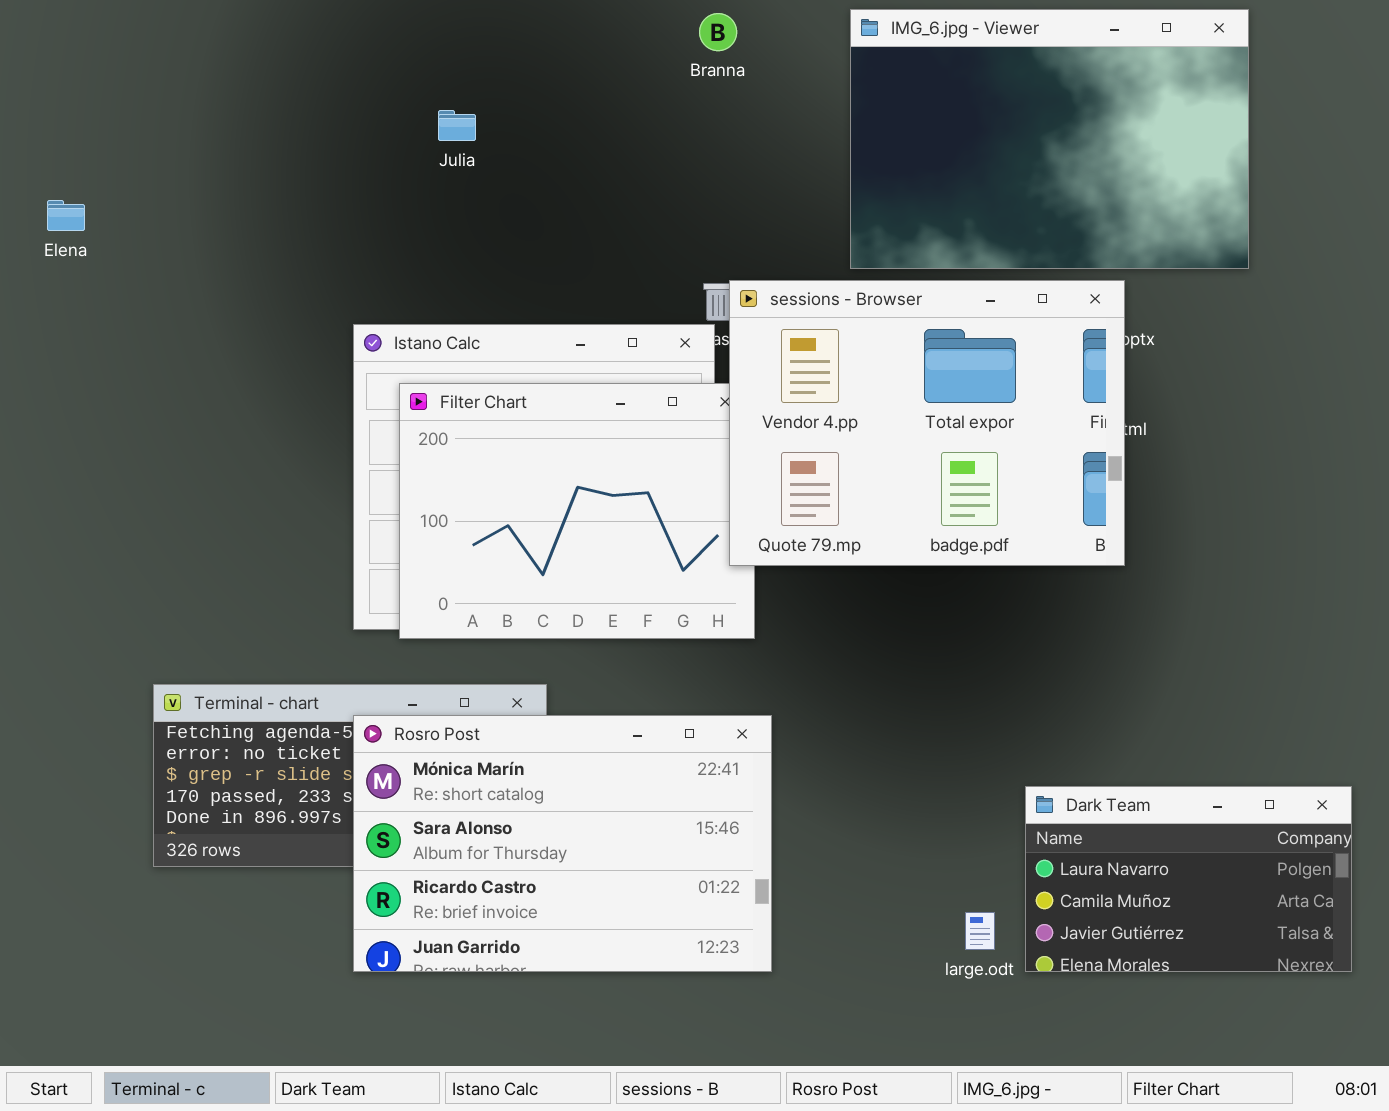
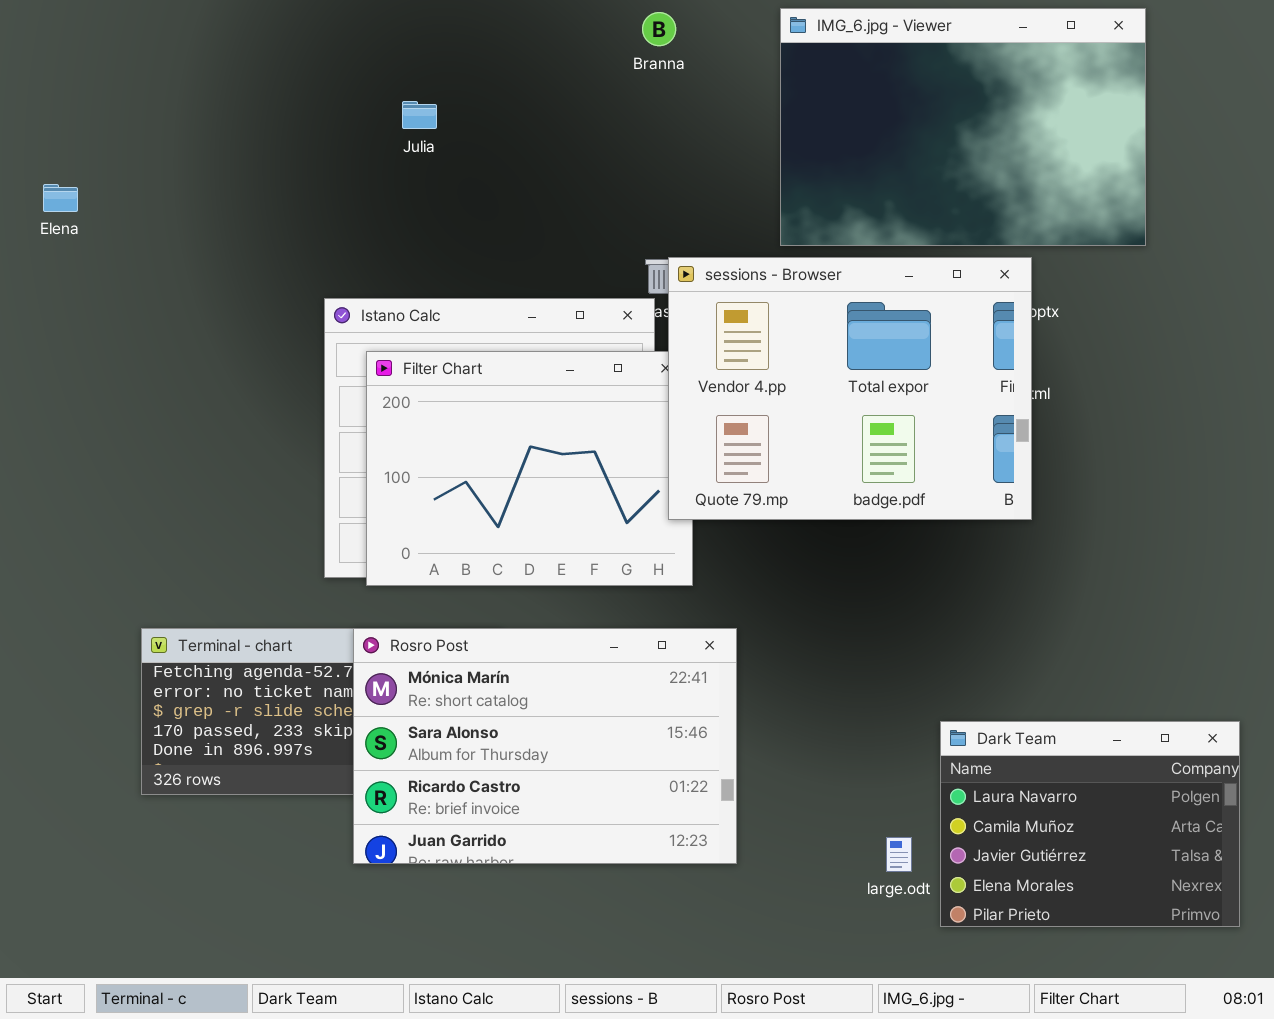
Rosro Post: [353,715,772,972] -> [353,628,737,864], moved
Dark Team: [1025,786,1352,972] -> [940,721,1240,927], resized

